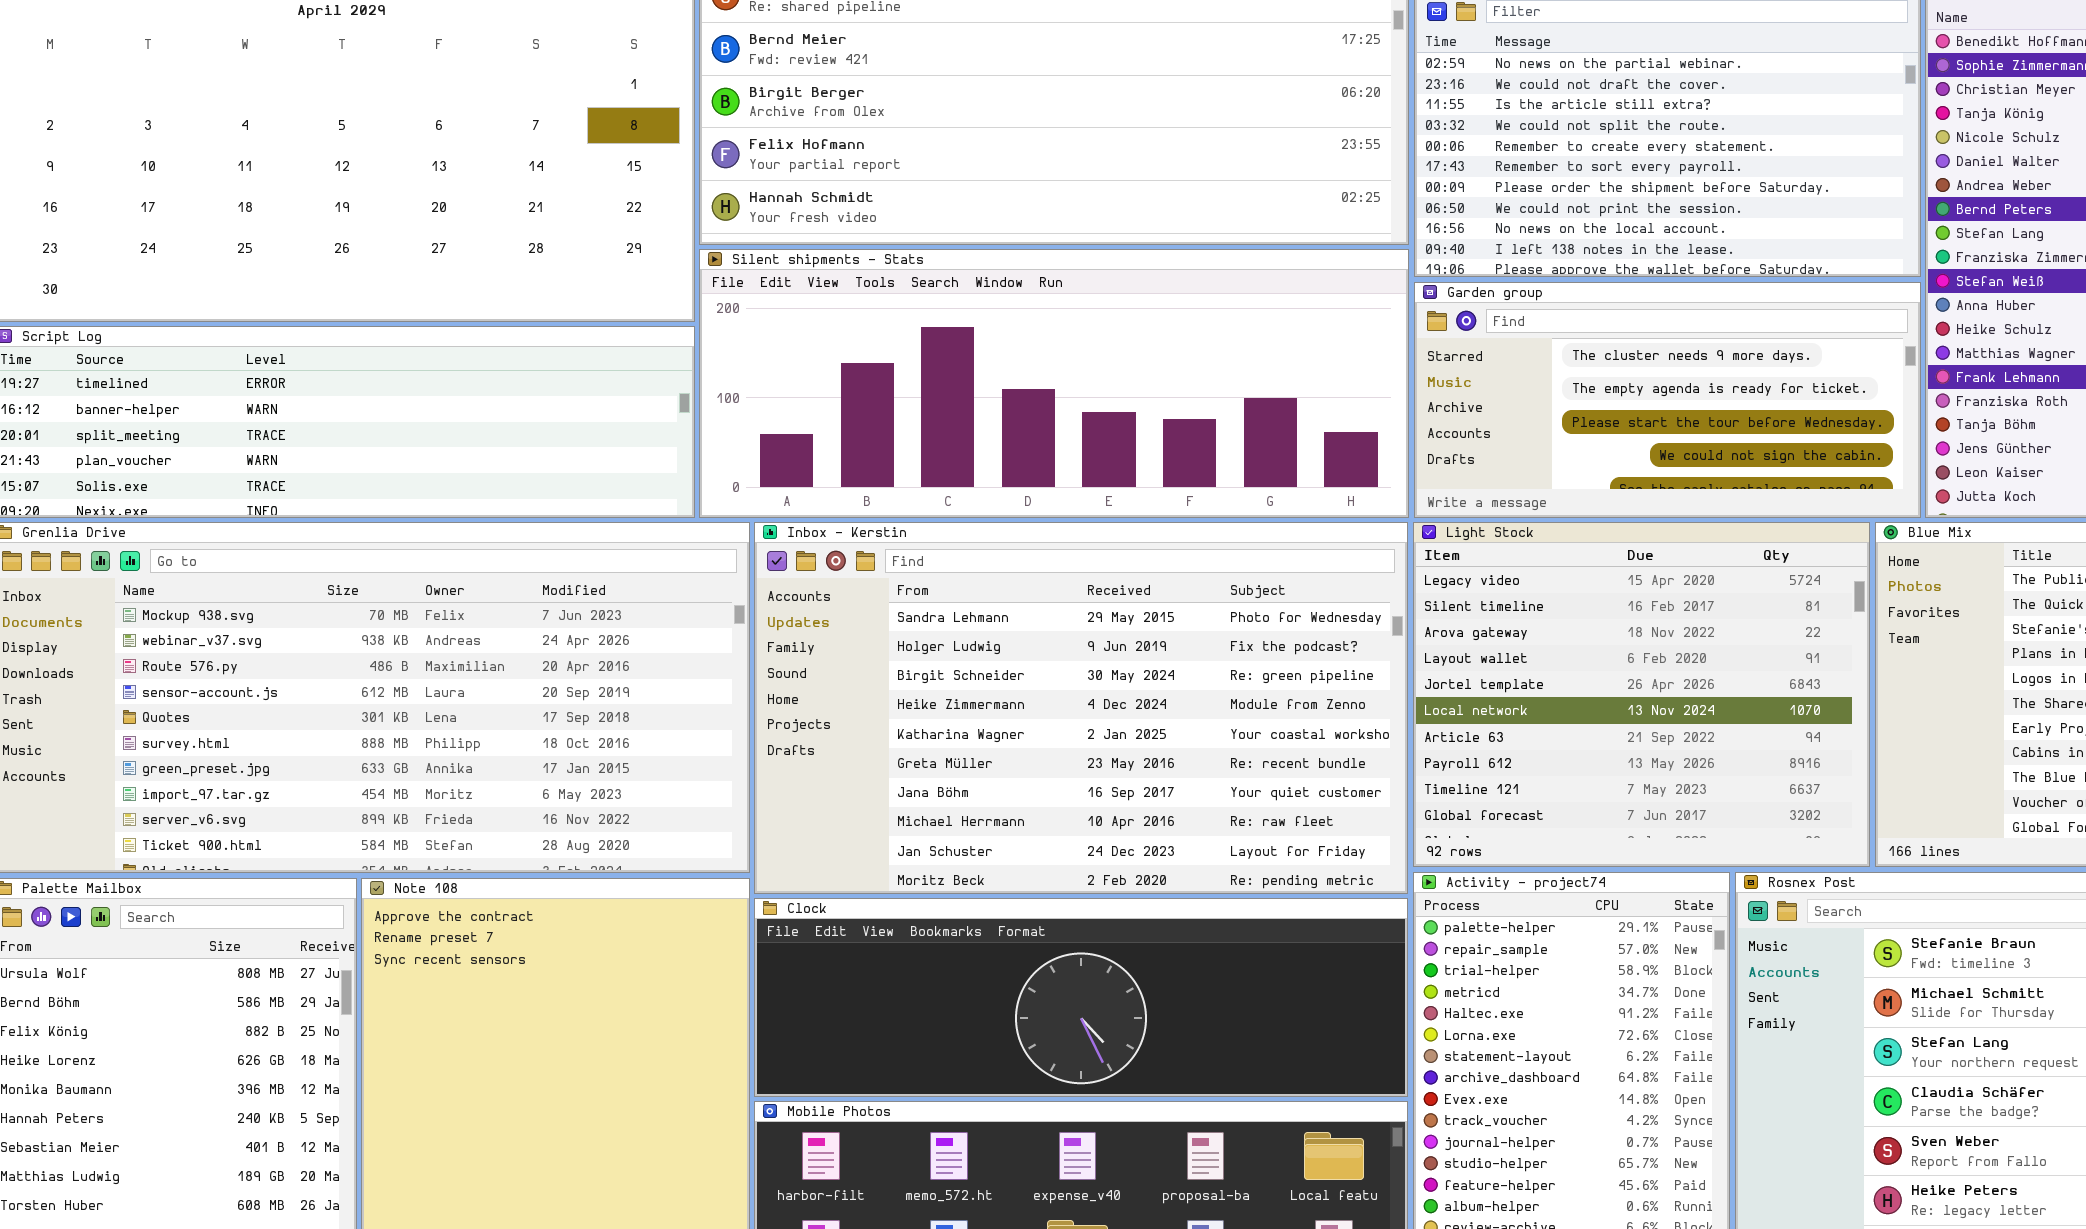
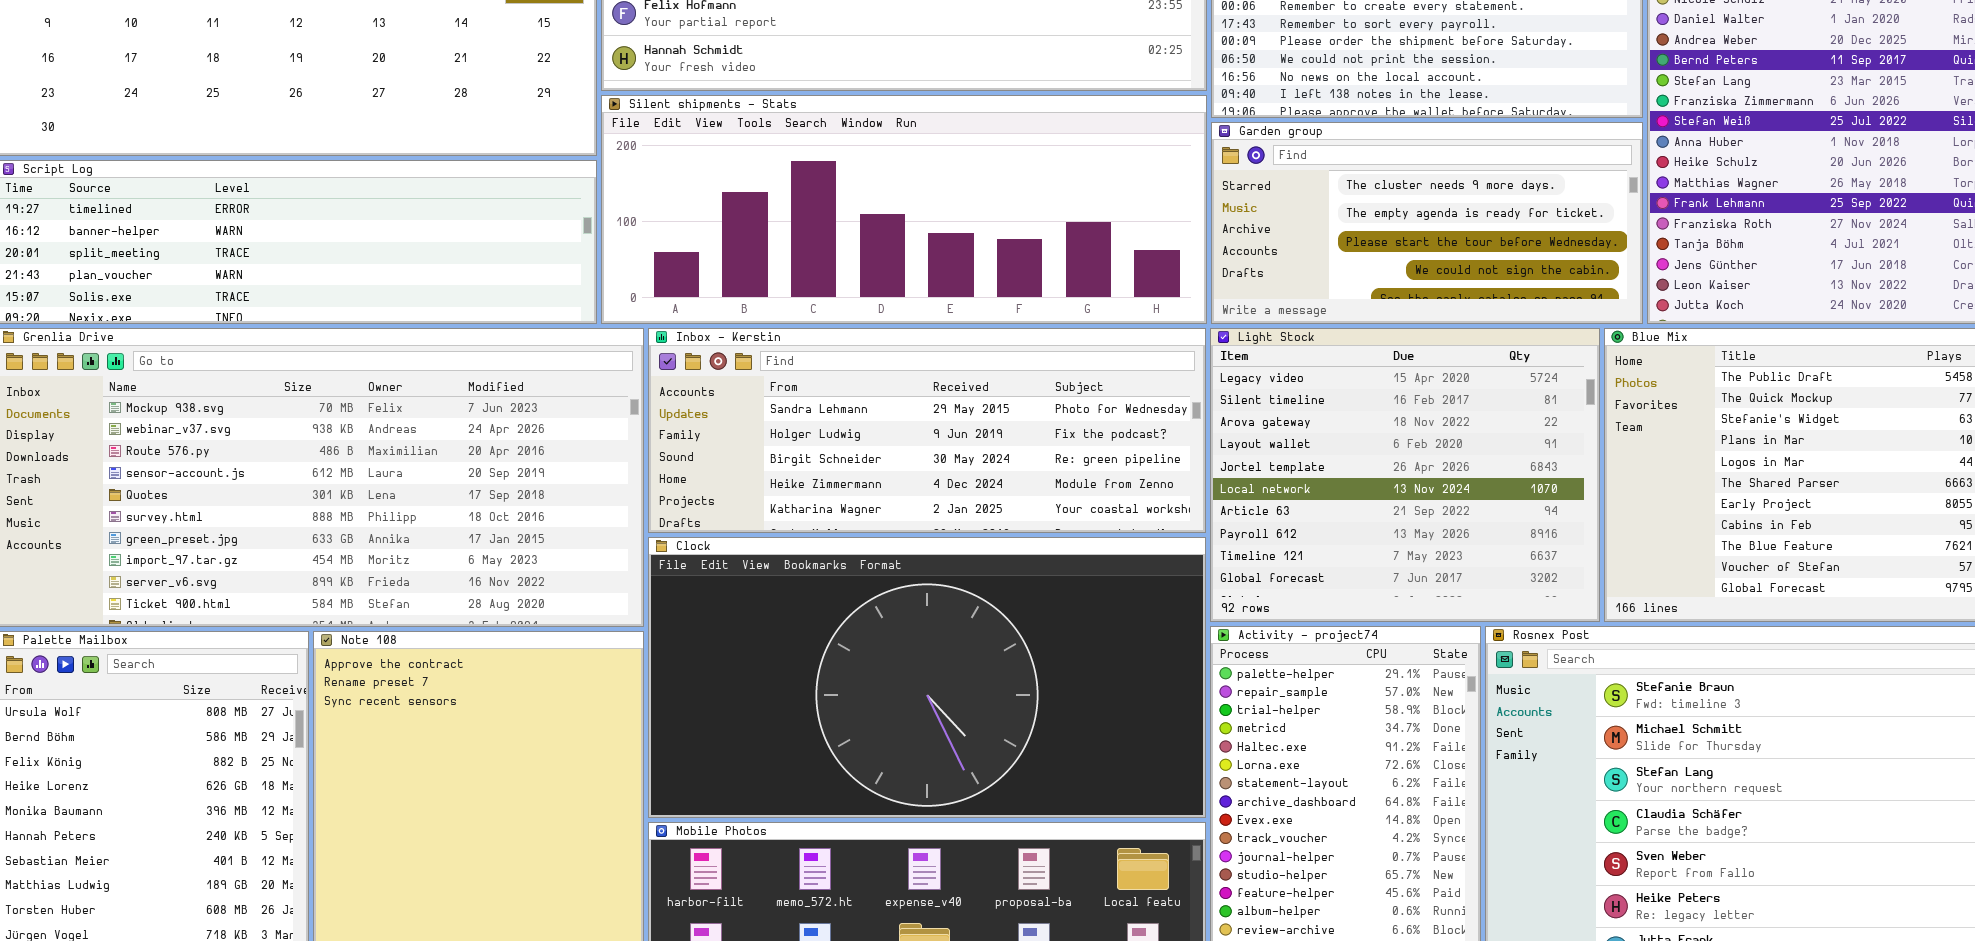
Inbox - Kerstin: [754,522,1408,894] -> [648,328,1206,533], resized
Clock: [754,898,1408,1097] -> [648,537,1206,818], resized

